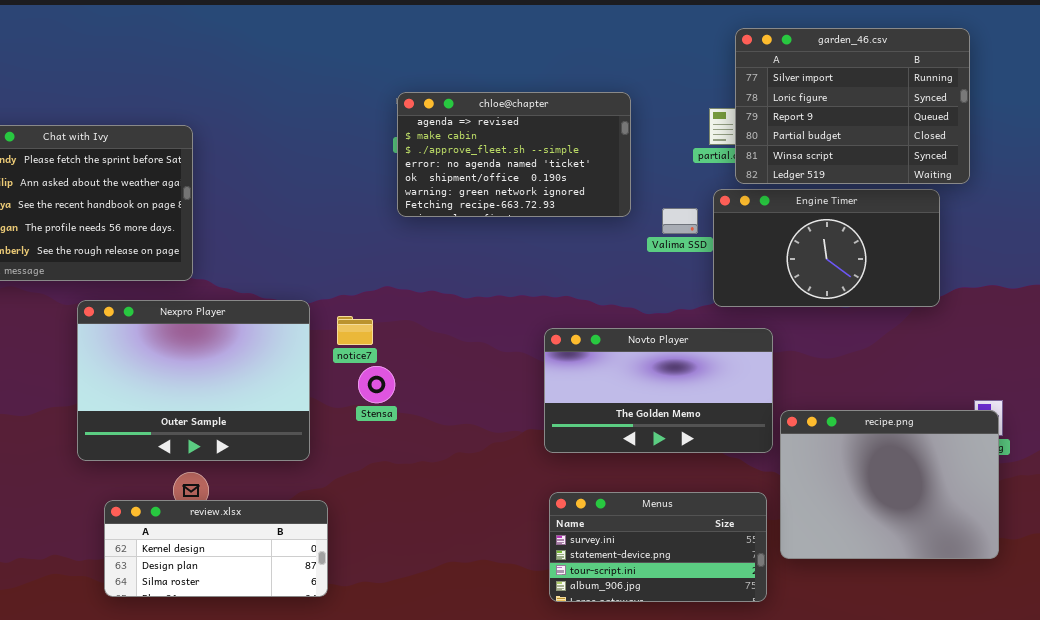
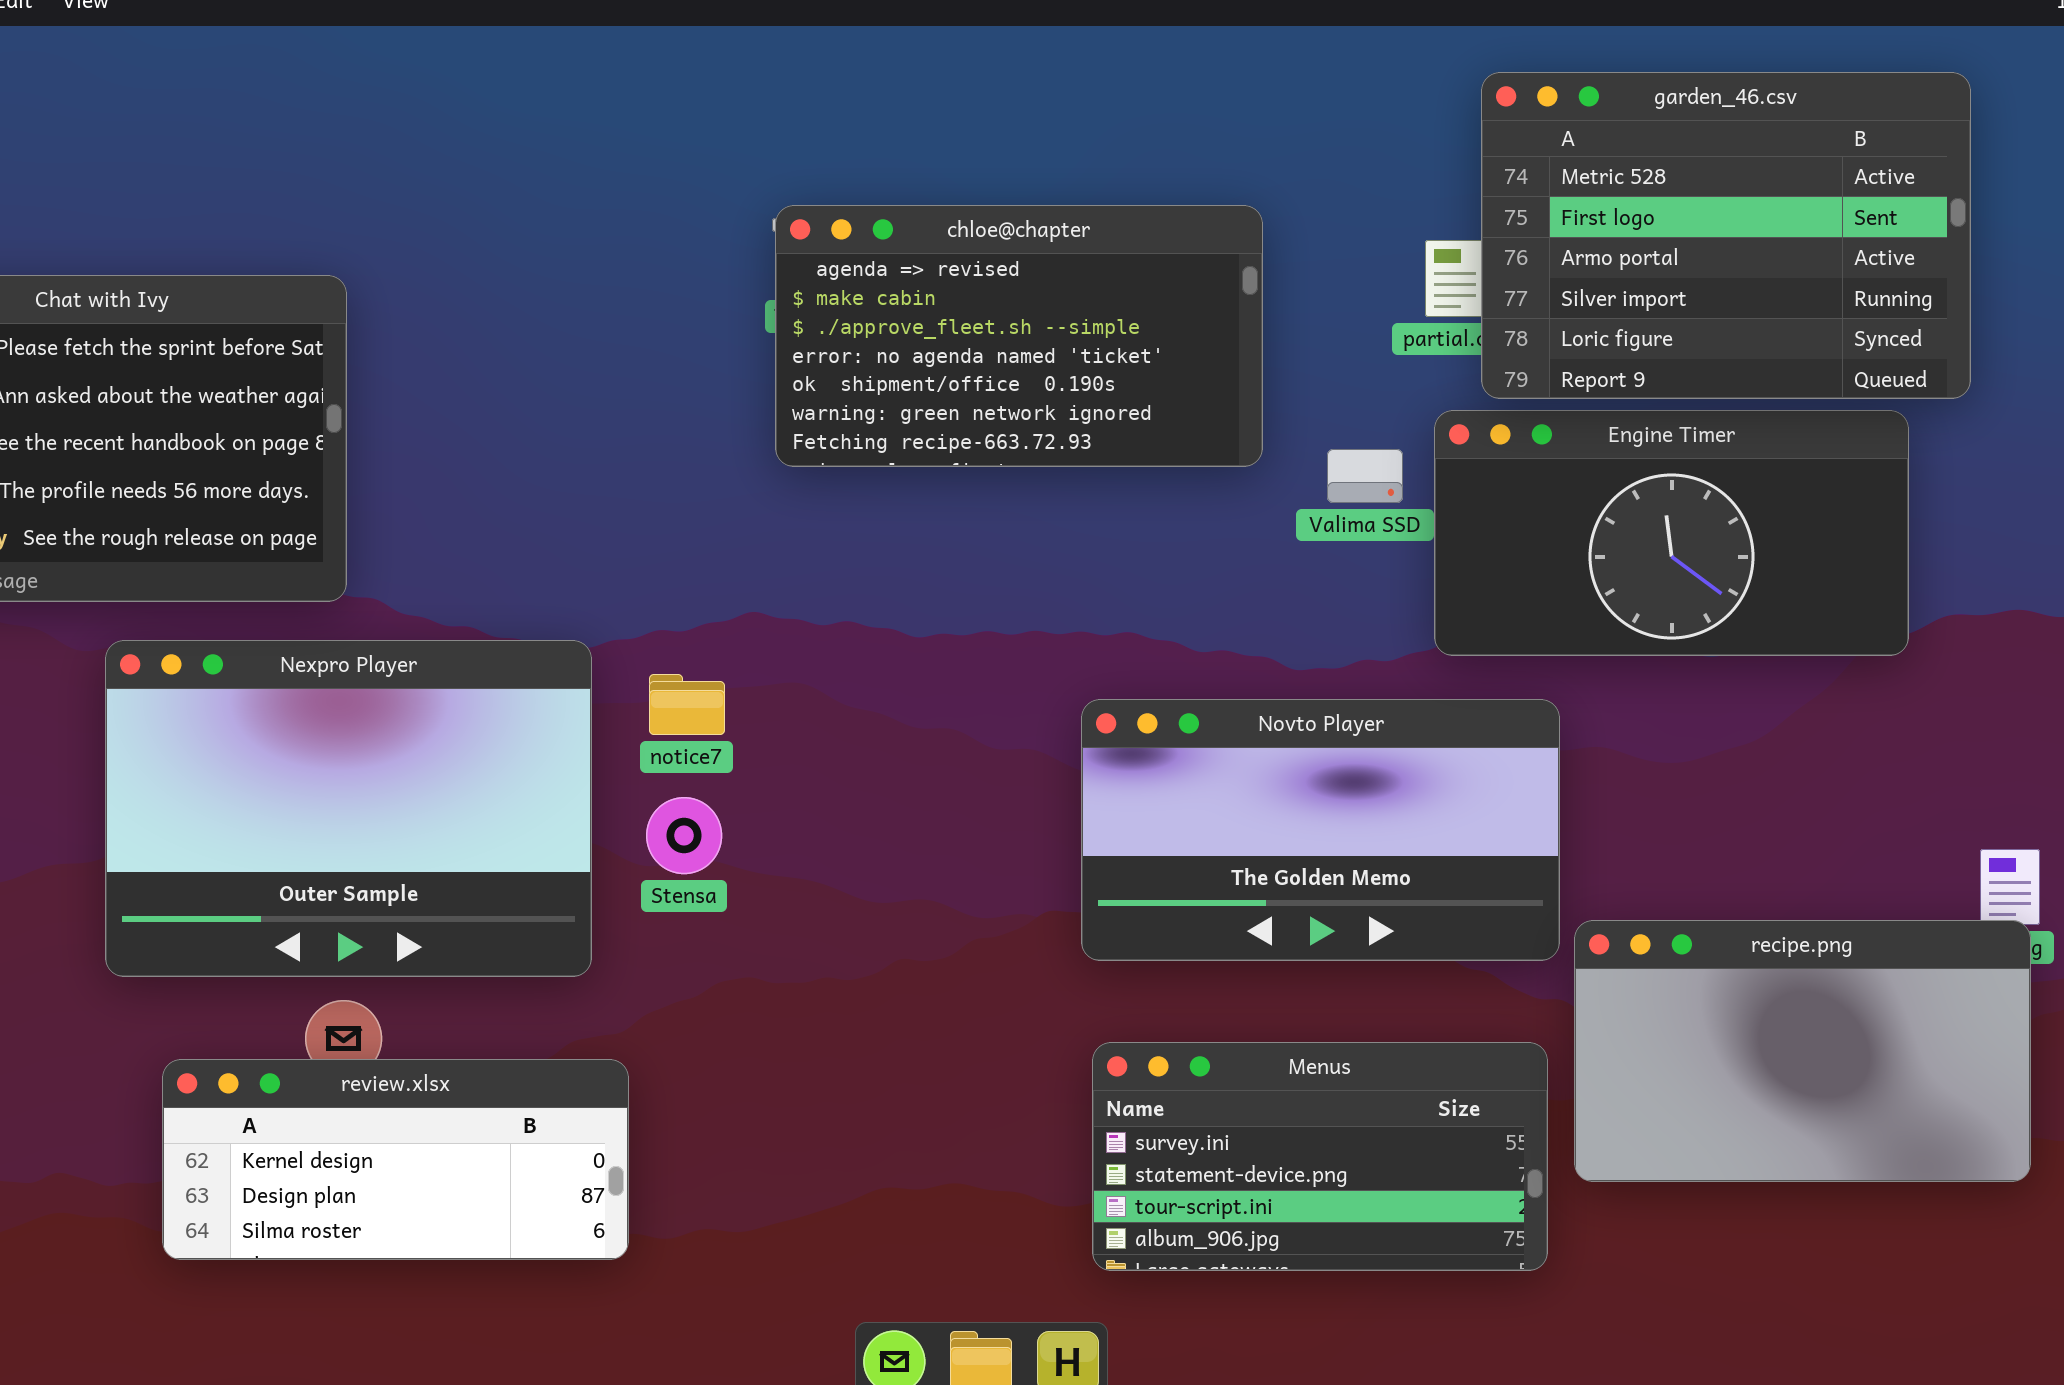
garden_46.csv: [735,28,970,184] -> [1481,72,1971,399], scrolled up 3 rows
Stensa: [358,366,395,403] -> [646,797,722,874], moved
recipe.png: [780,410,999,559] -> [1574,920,2031,1182], resized

